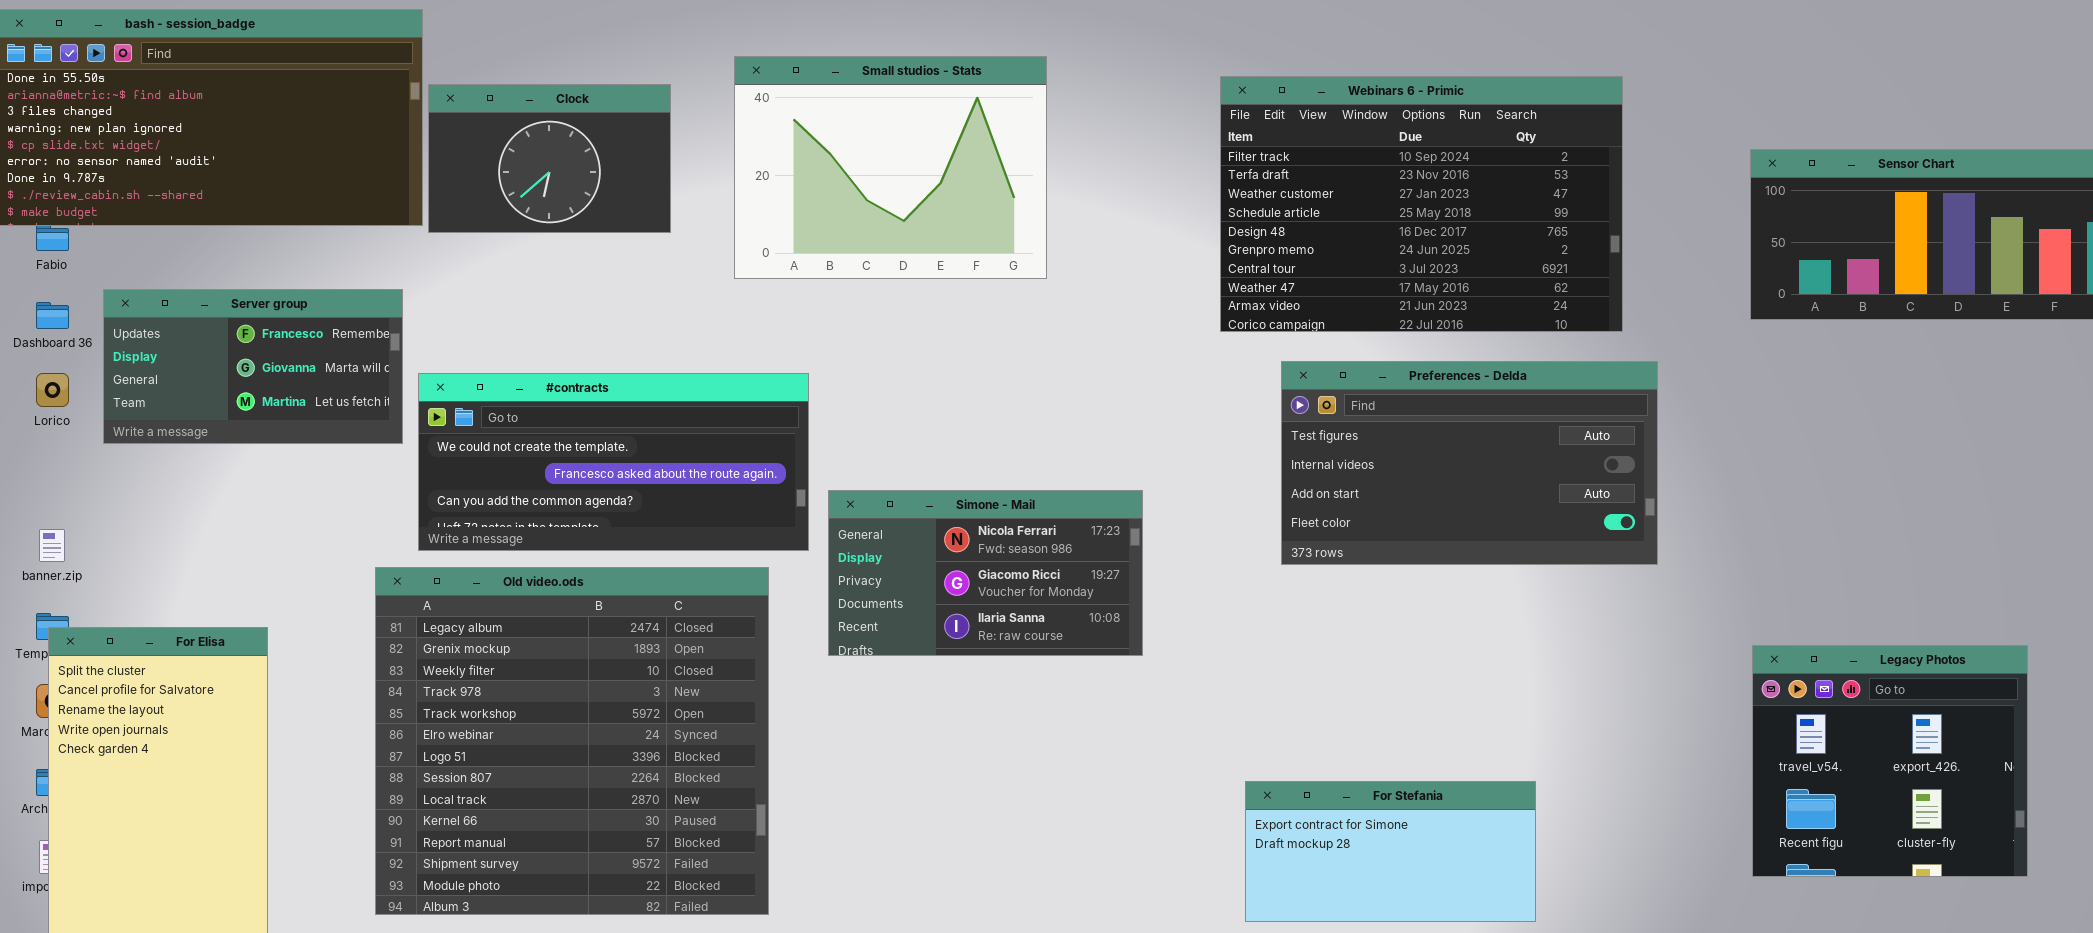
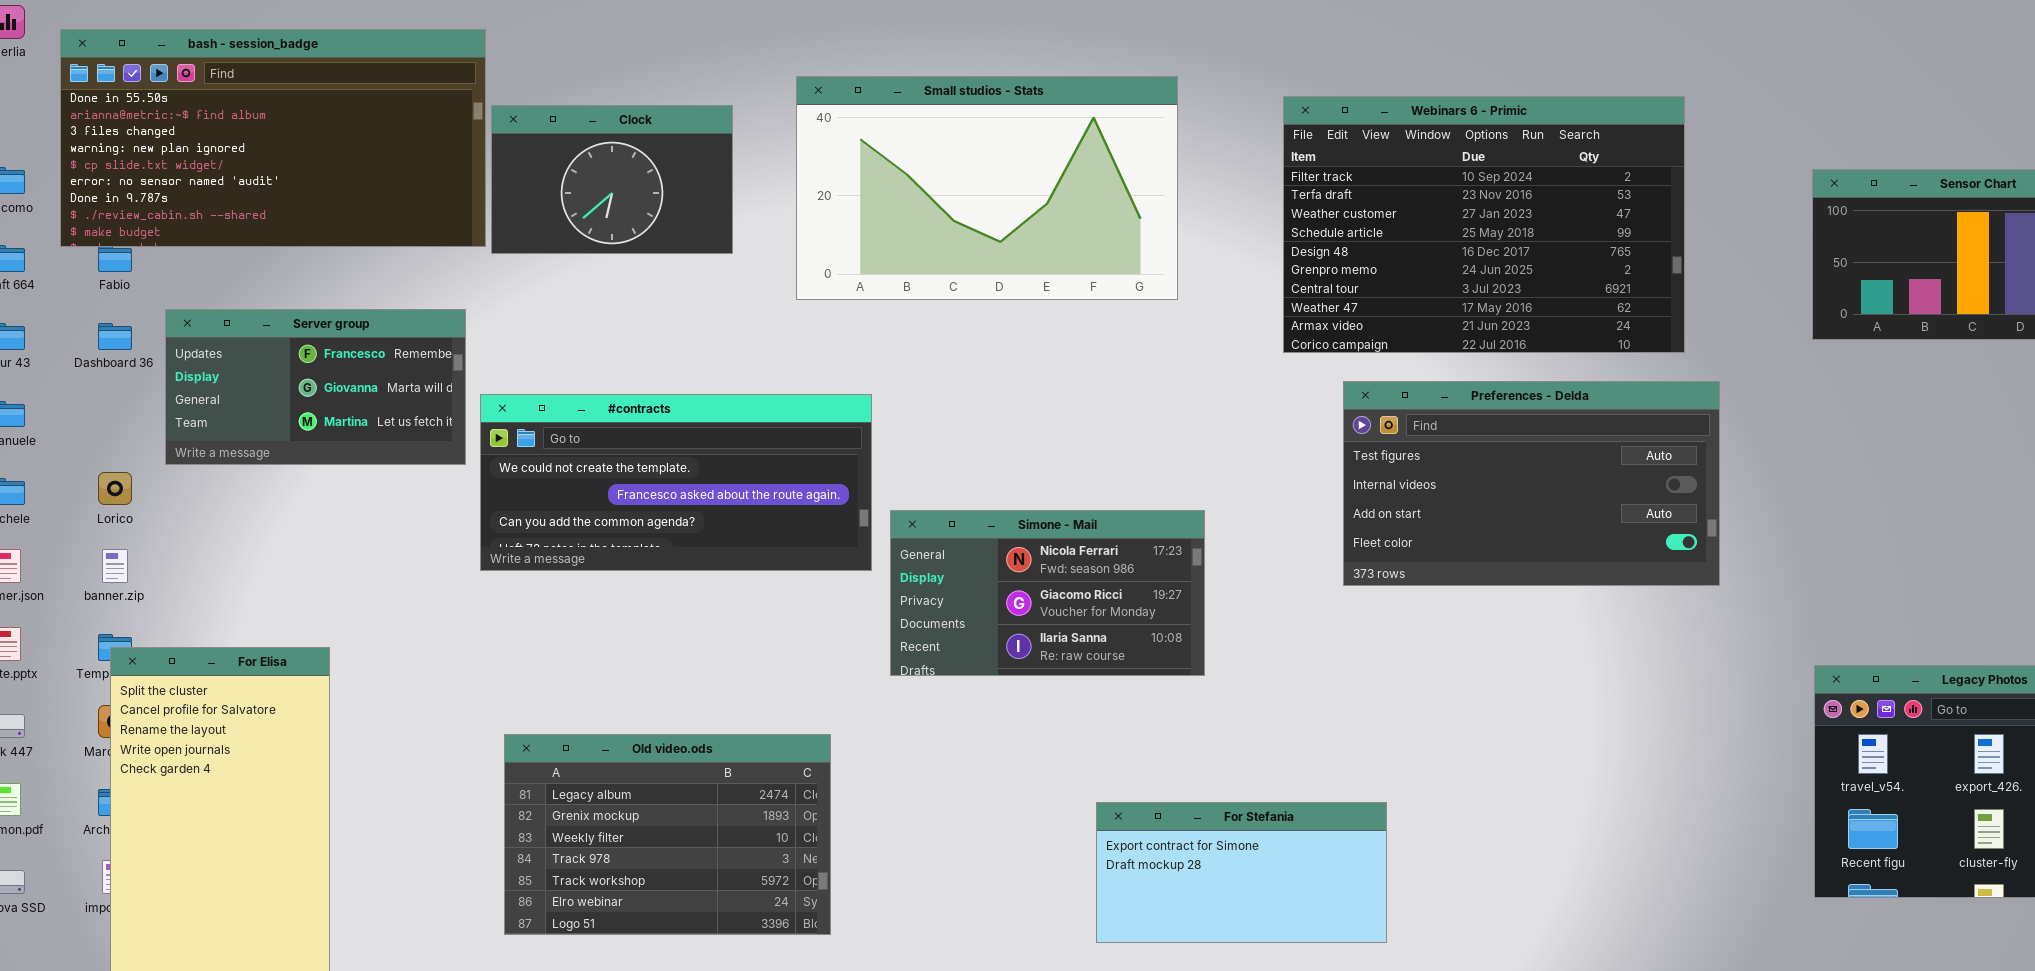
Small studios - Stats: [734,56,1047,279] -> [796,76,1178,300], resized
Lorico: [36,373,69,407] -> [98,472,132,505], moved
Old video.ods: [375,567,769,915] -> [504,734,831,935], resized
For Stefania: [1245,781,1536,922] -> [1096,802,1387,943], moved

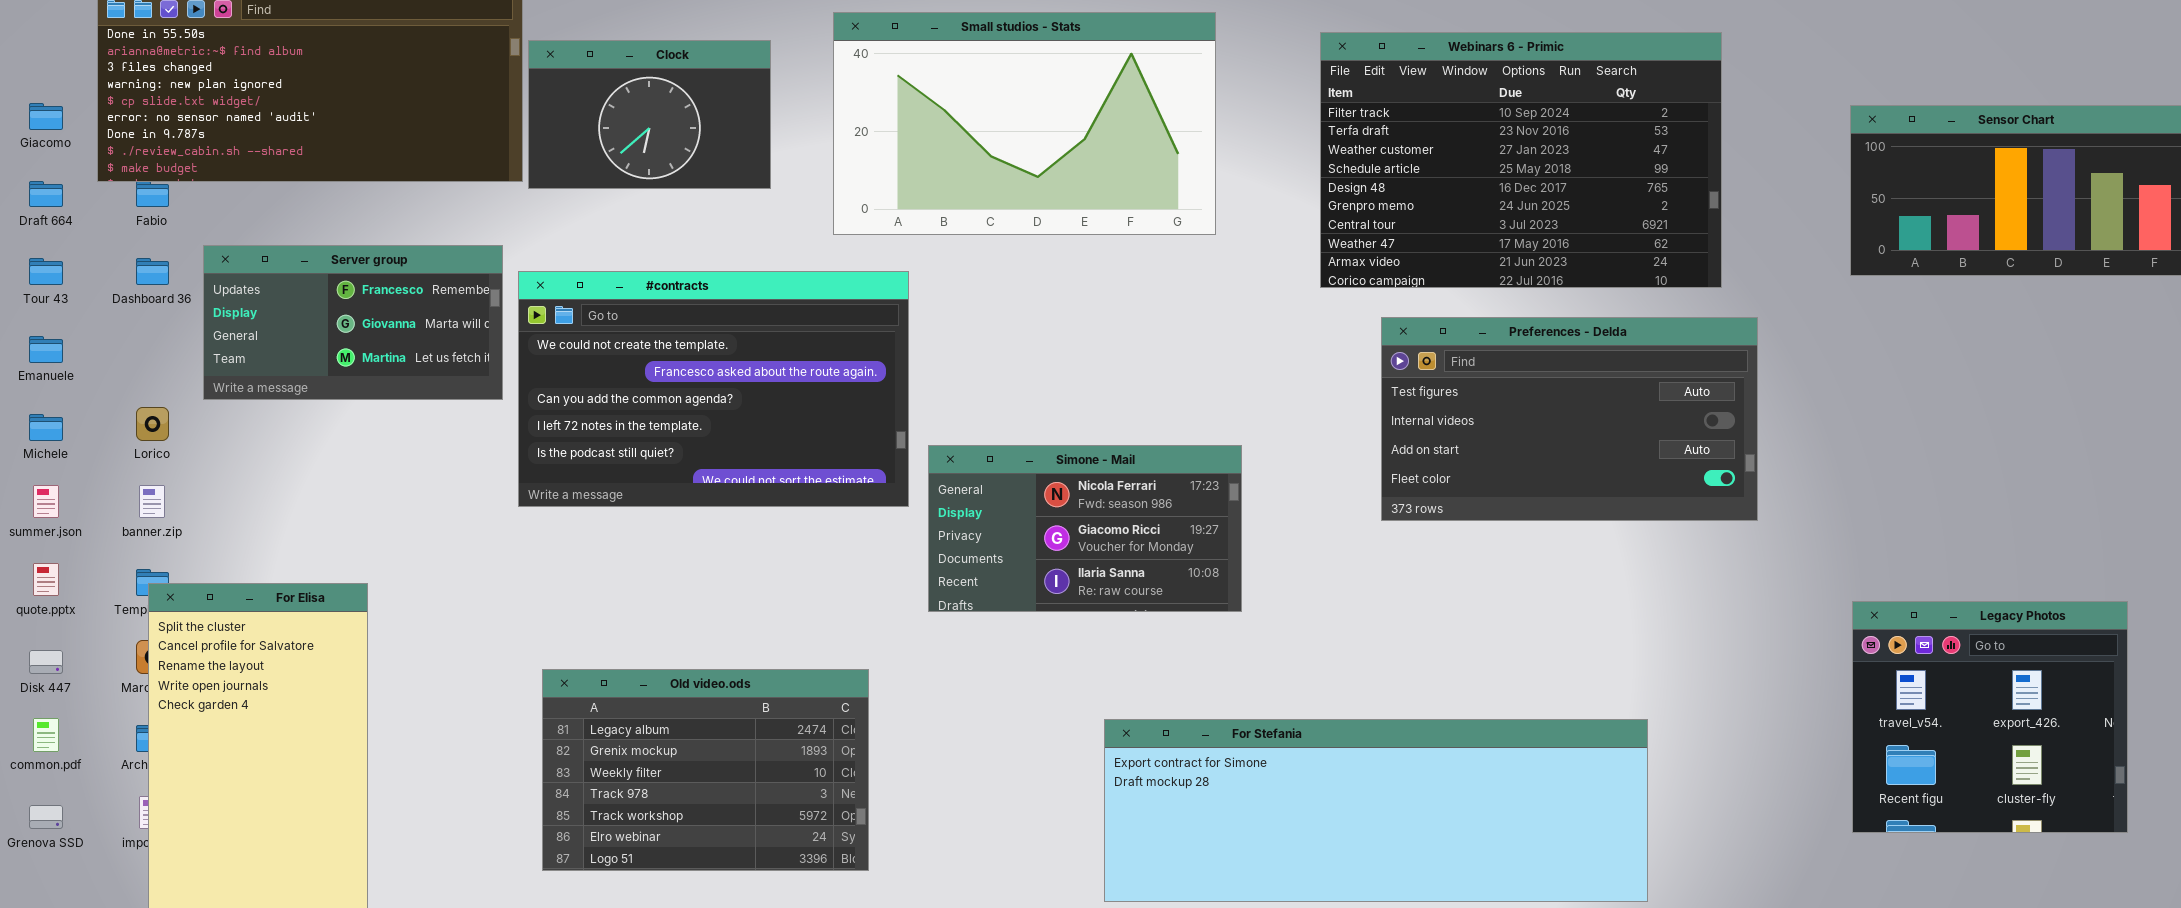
#contracts: [480,394,872,571] -> [518,271,909,507], resized
For Stefania: [1096,802,1387,943] -> [1104,719,1648,902], moved, resized

